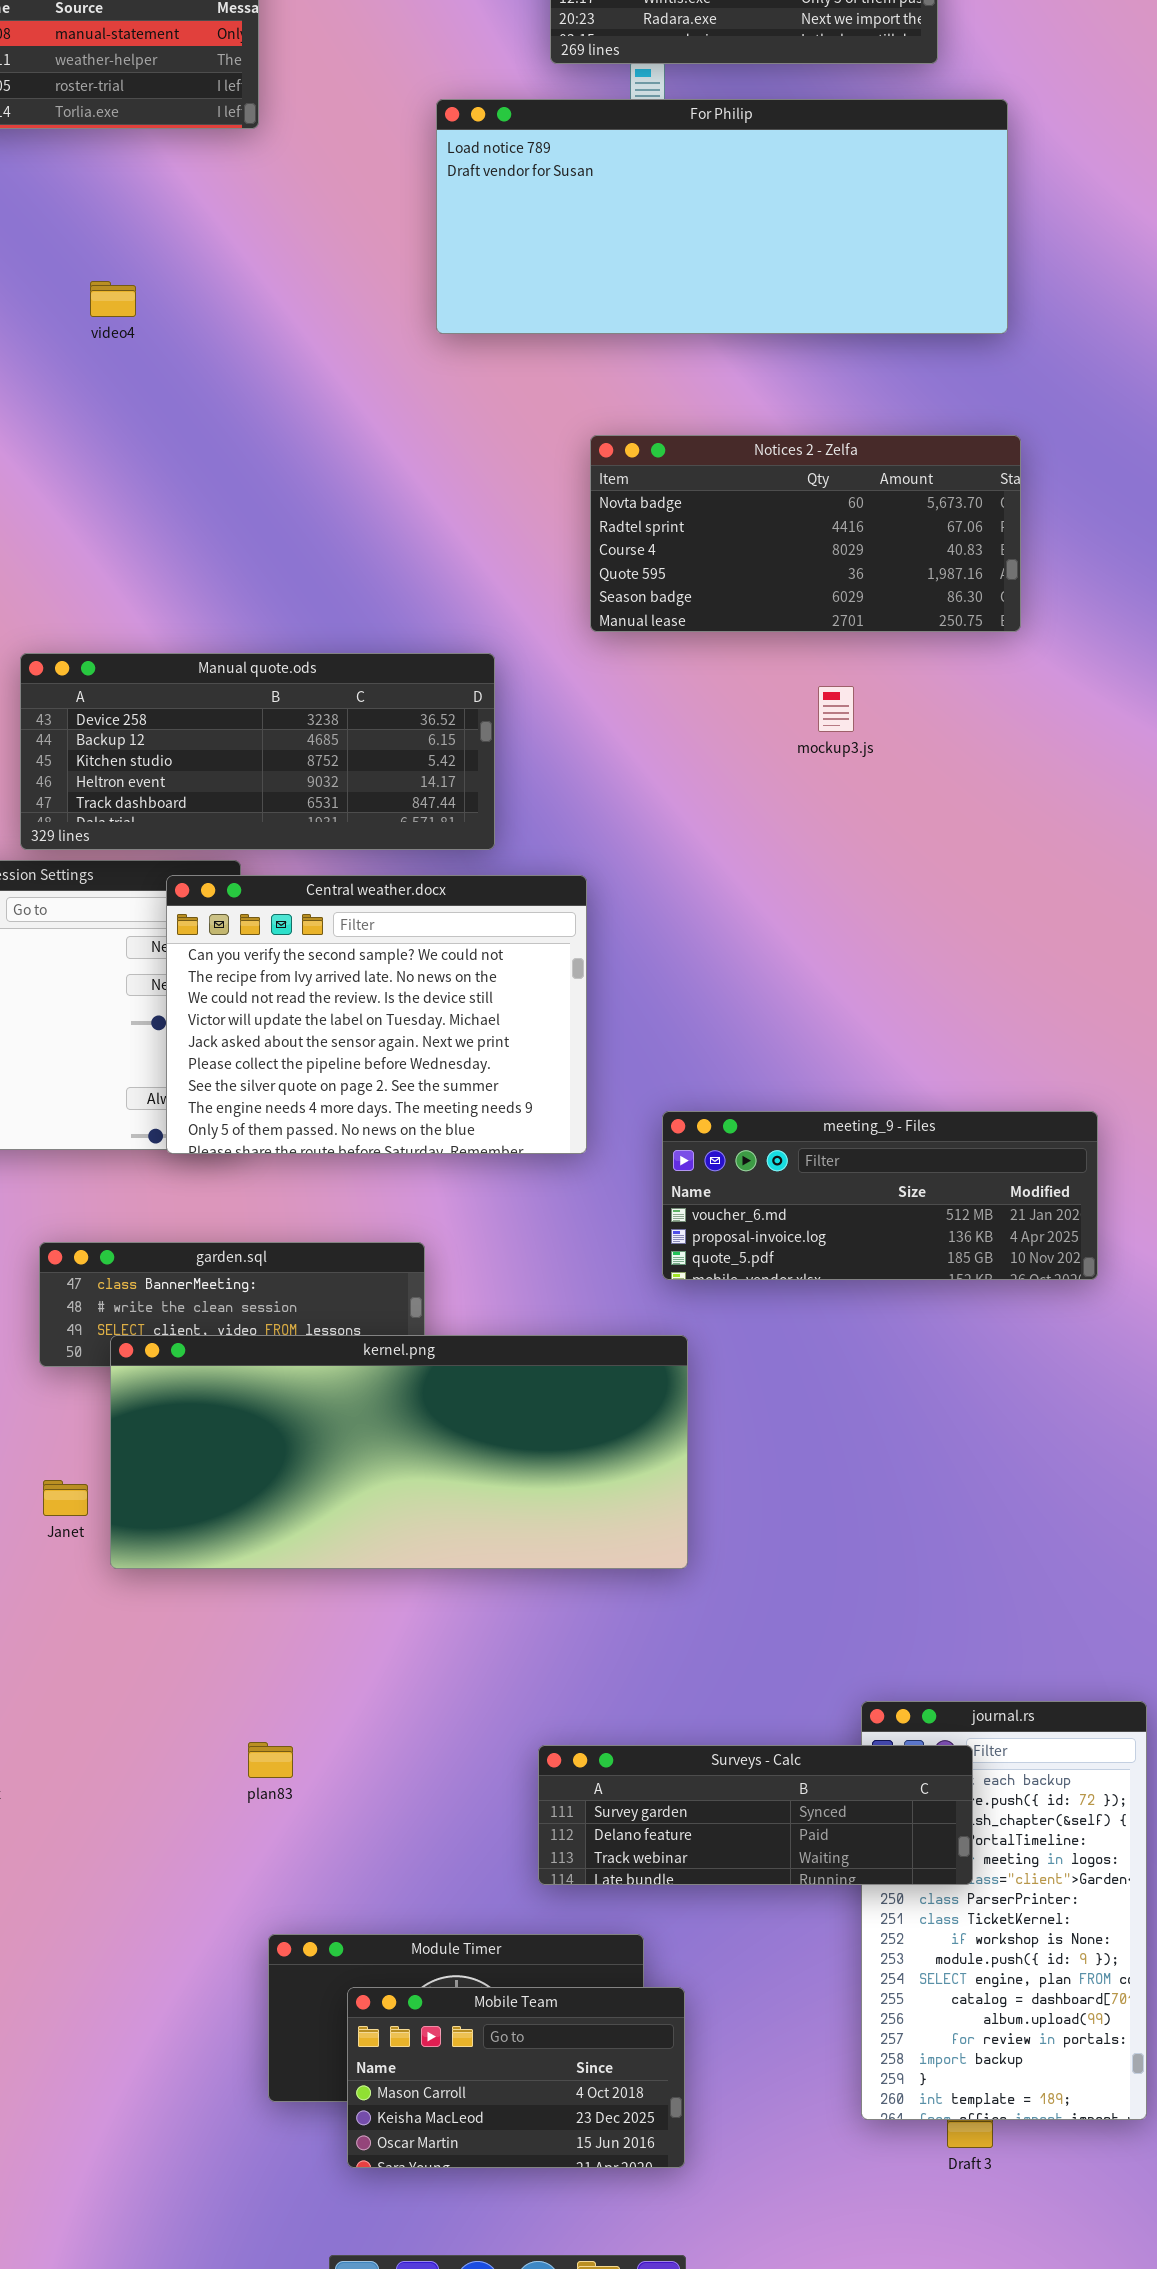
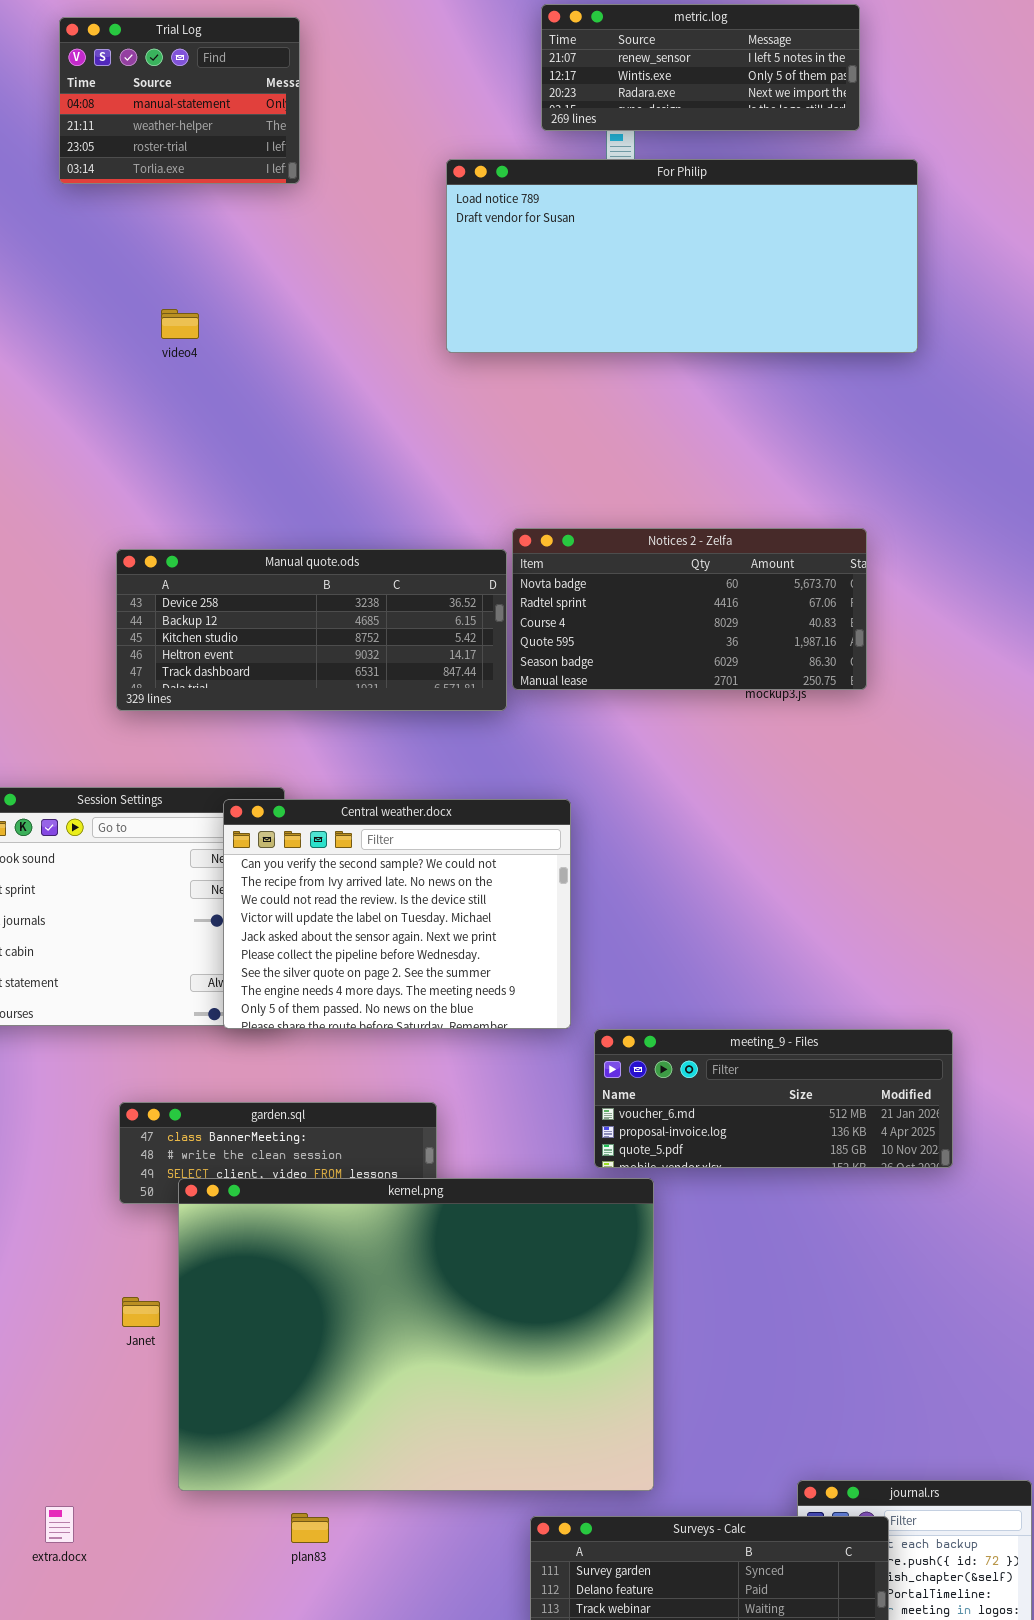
Notices 2 - Zelfa: [590,435,1021,632] -> [512,528,867,690], moved
Manual quote.ods: [20,653,495,850] -> [116,549,507,711], moved
meeting_9 - Files: [662,1111,1098,1280] -> [594,1029,953,1168], moved
kernel.png: [110,1335,688,1569] -> [178,1178,654,1491], resized

